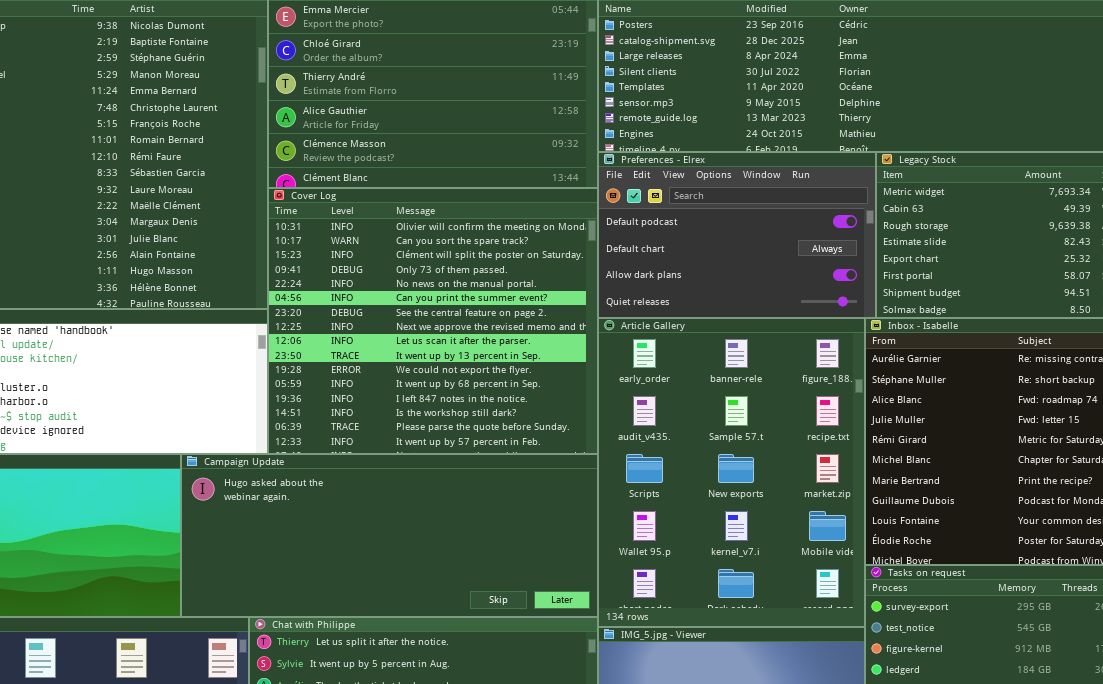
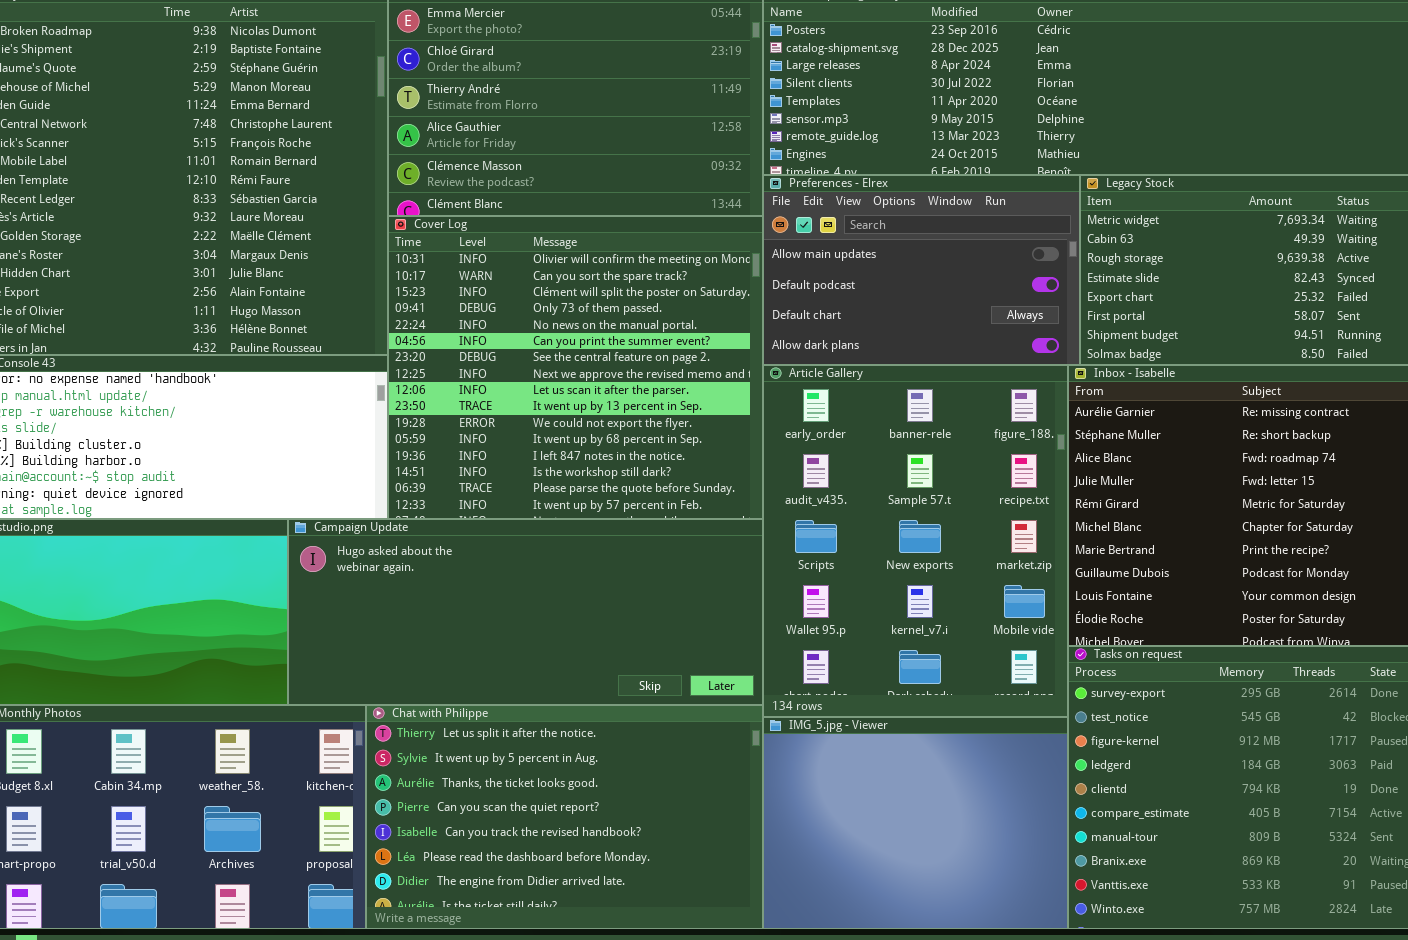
Preferences - Elrex: [598,152,876,318] -> [763,175,1080,365], scrolled up 1 row

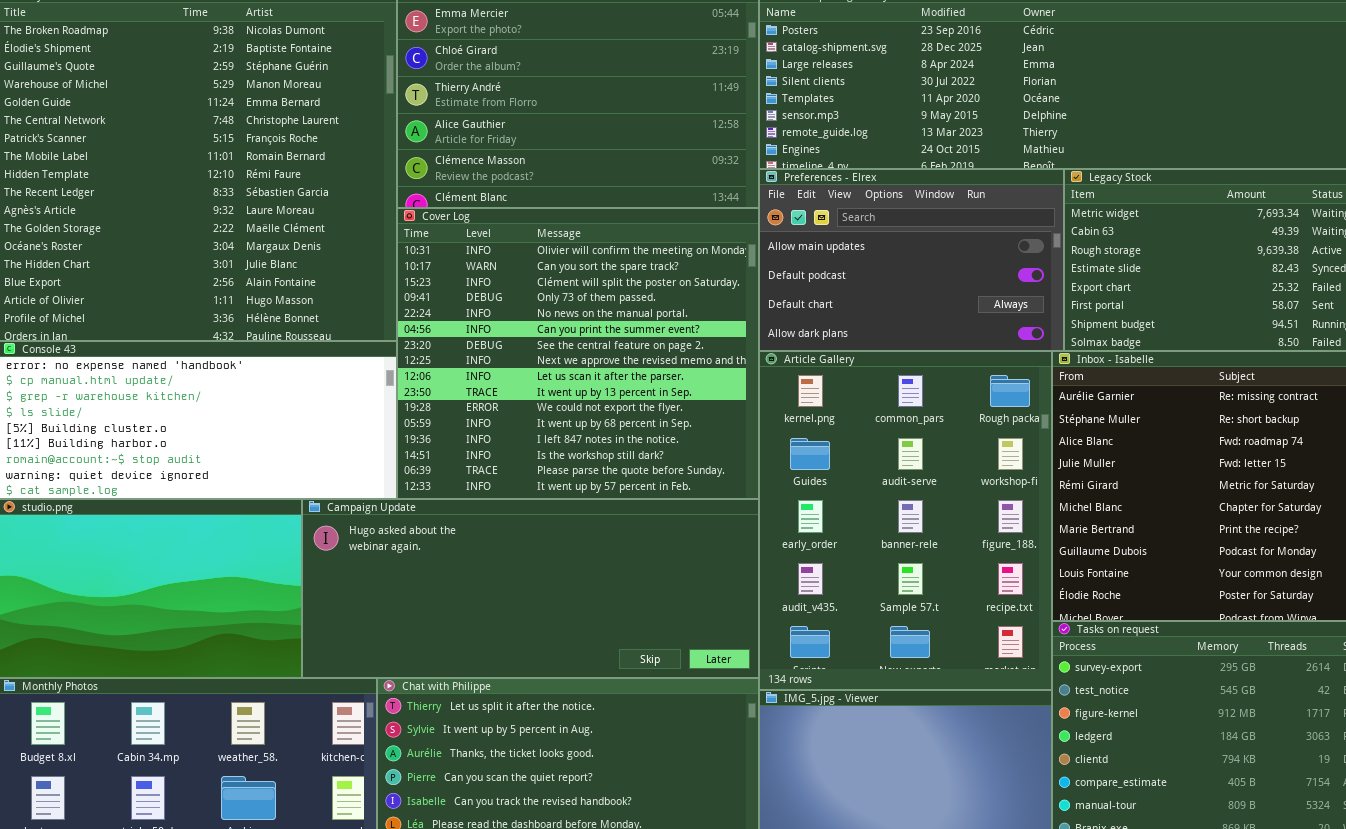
Article Gallery: [763,365,1068,717] -> [759,351,1052,690], scrolled up 2 rows

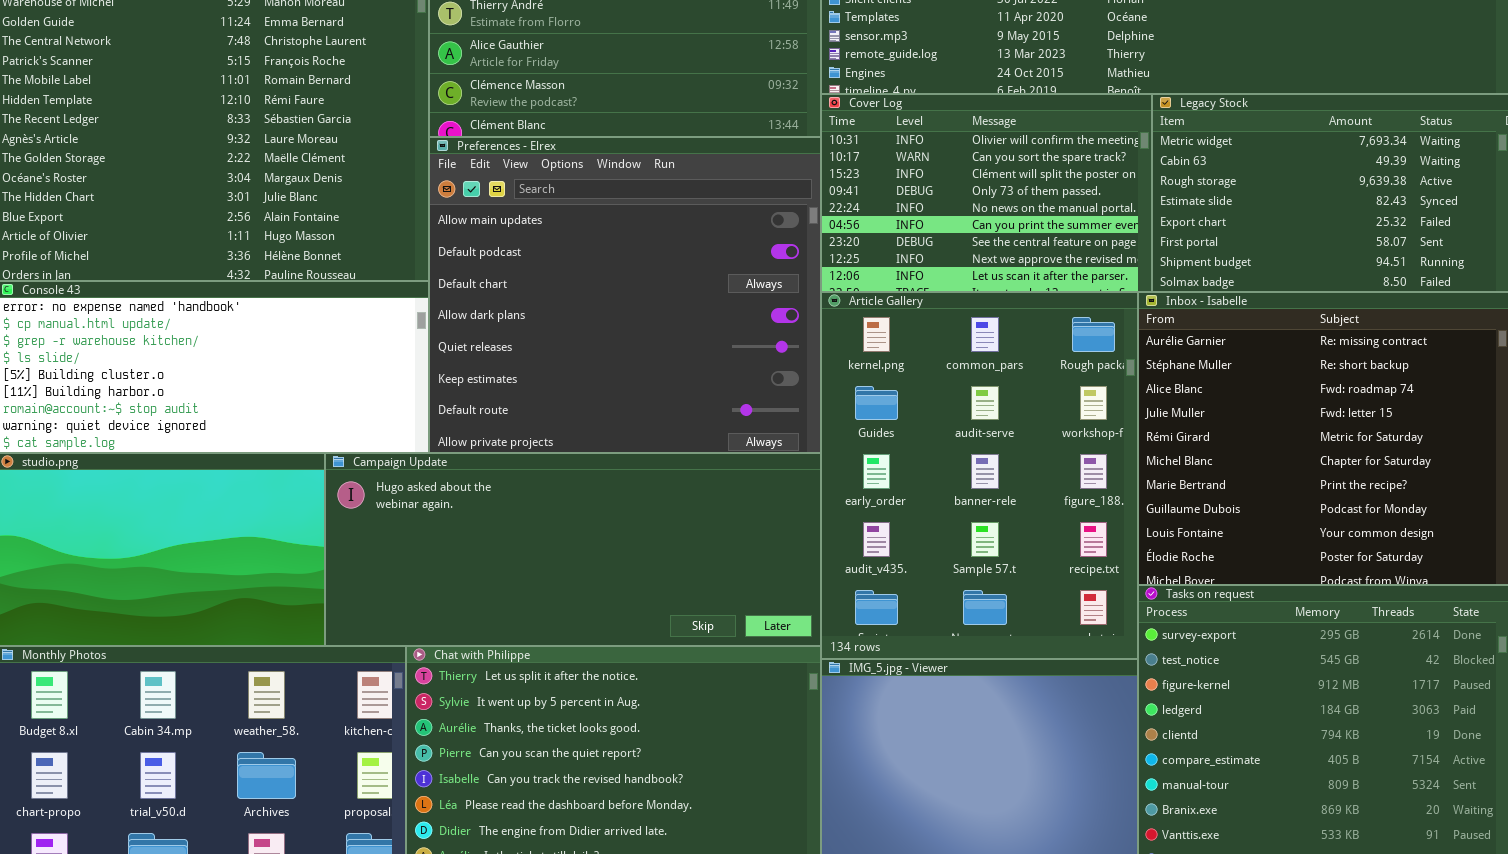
Preferences - Elrex: [759,169,1064,351] -> [429,137,821,453], moved, resized
Cover Log: [397,208,759,499] -> [821,94,1152,292], moved, resized

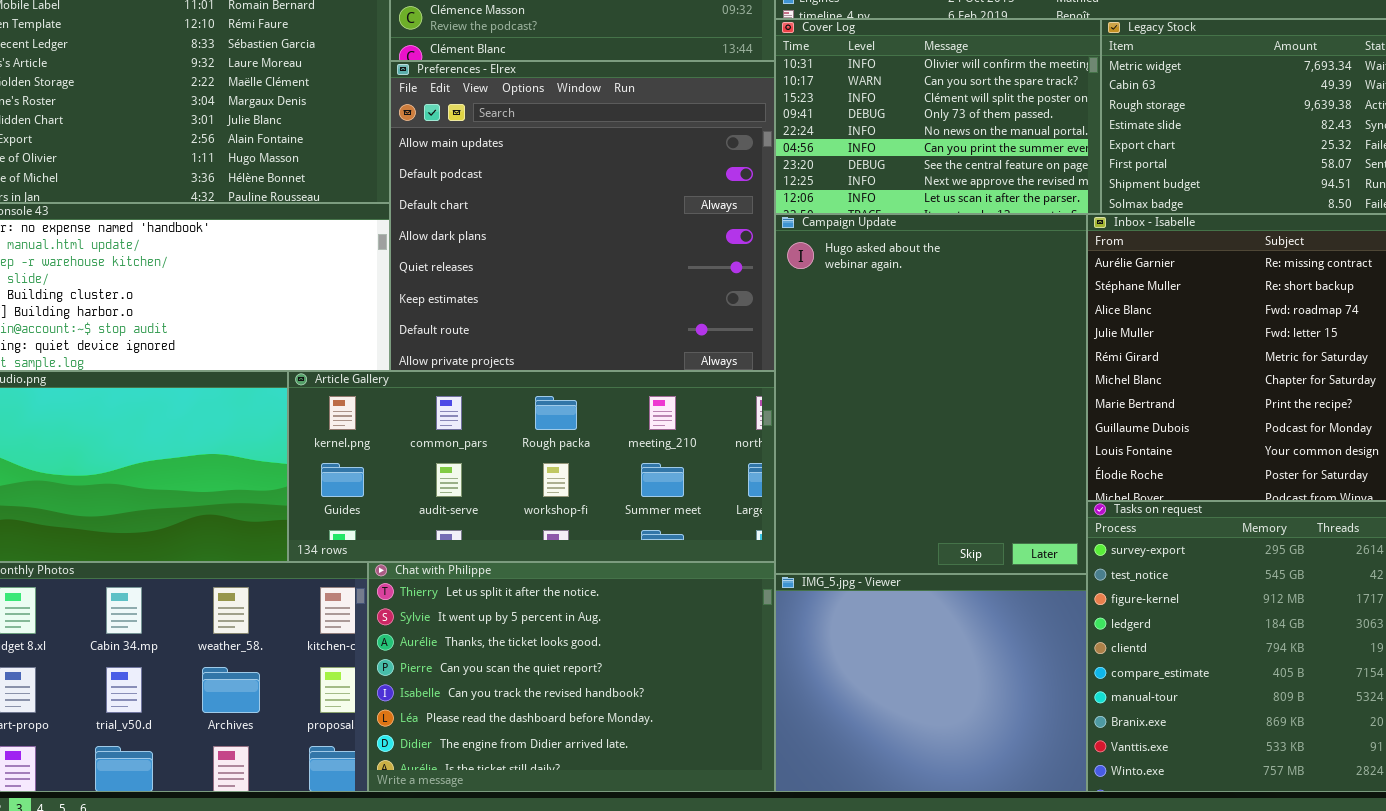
Article Gallery: [821,292,1138,659] -> [288,371,775,562], moved, resized
Campaign Update: [325,453,821,646] -> [775,214,1087,574], moved, resized

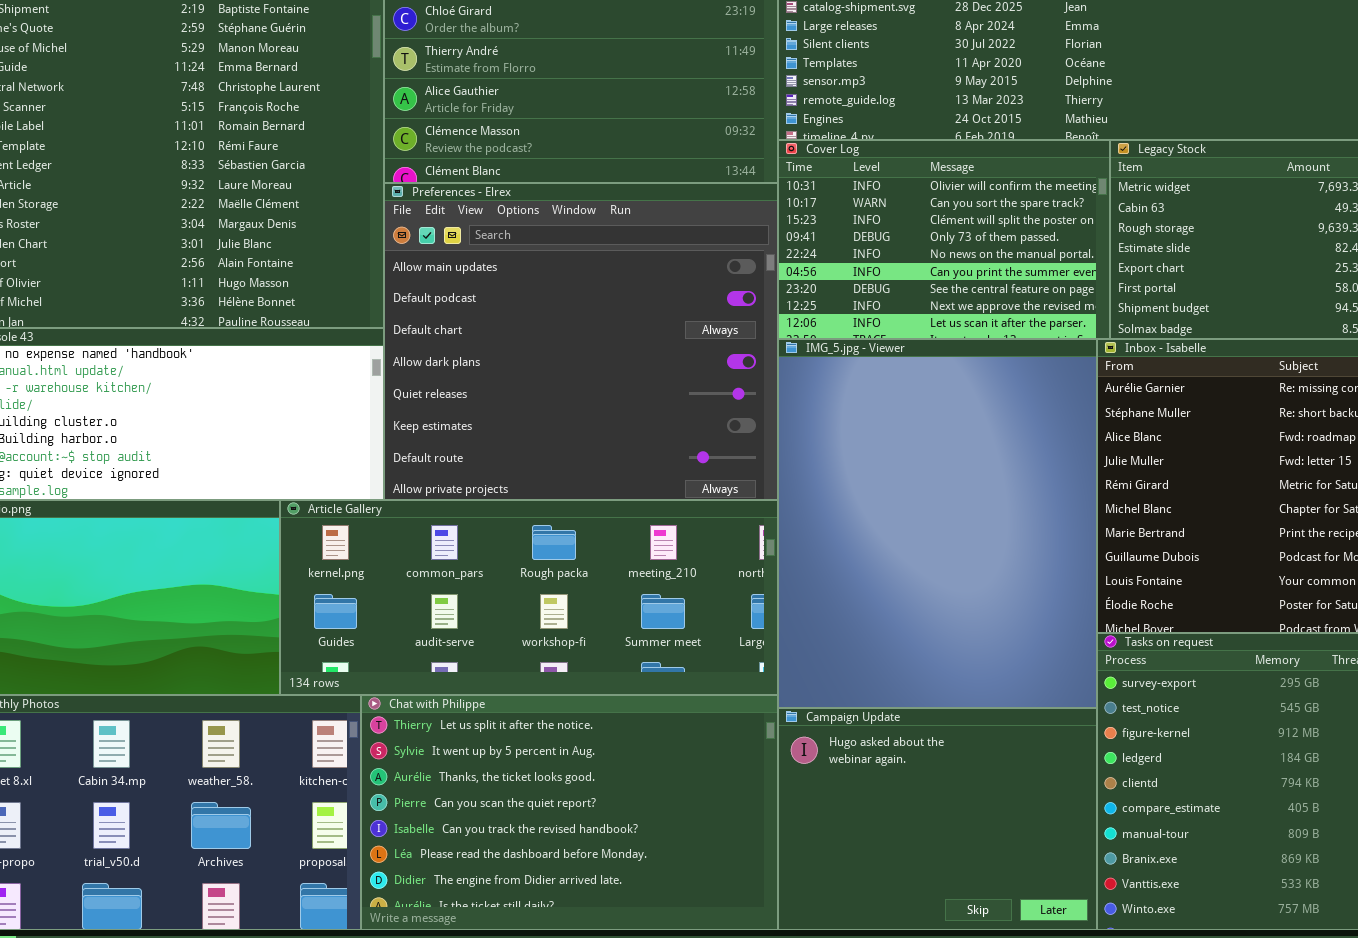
Campaign Update: [775,214,1087,574] -> [778,708,1097,930], moved, resized
IMG_5.jpg - Viewer: [775,574,1087,792] -> [778,339,1097,708], moved, resized

